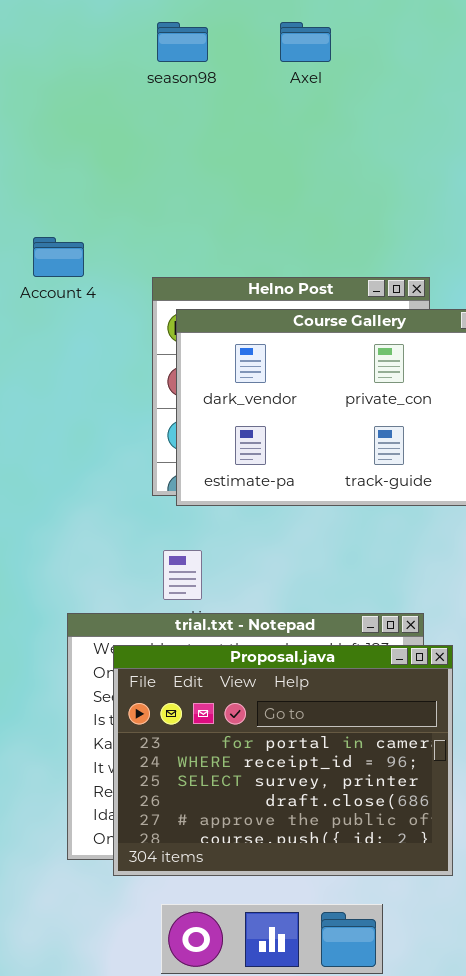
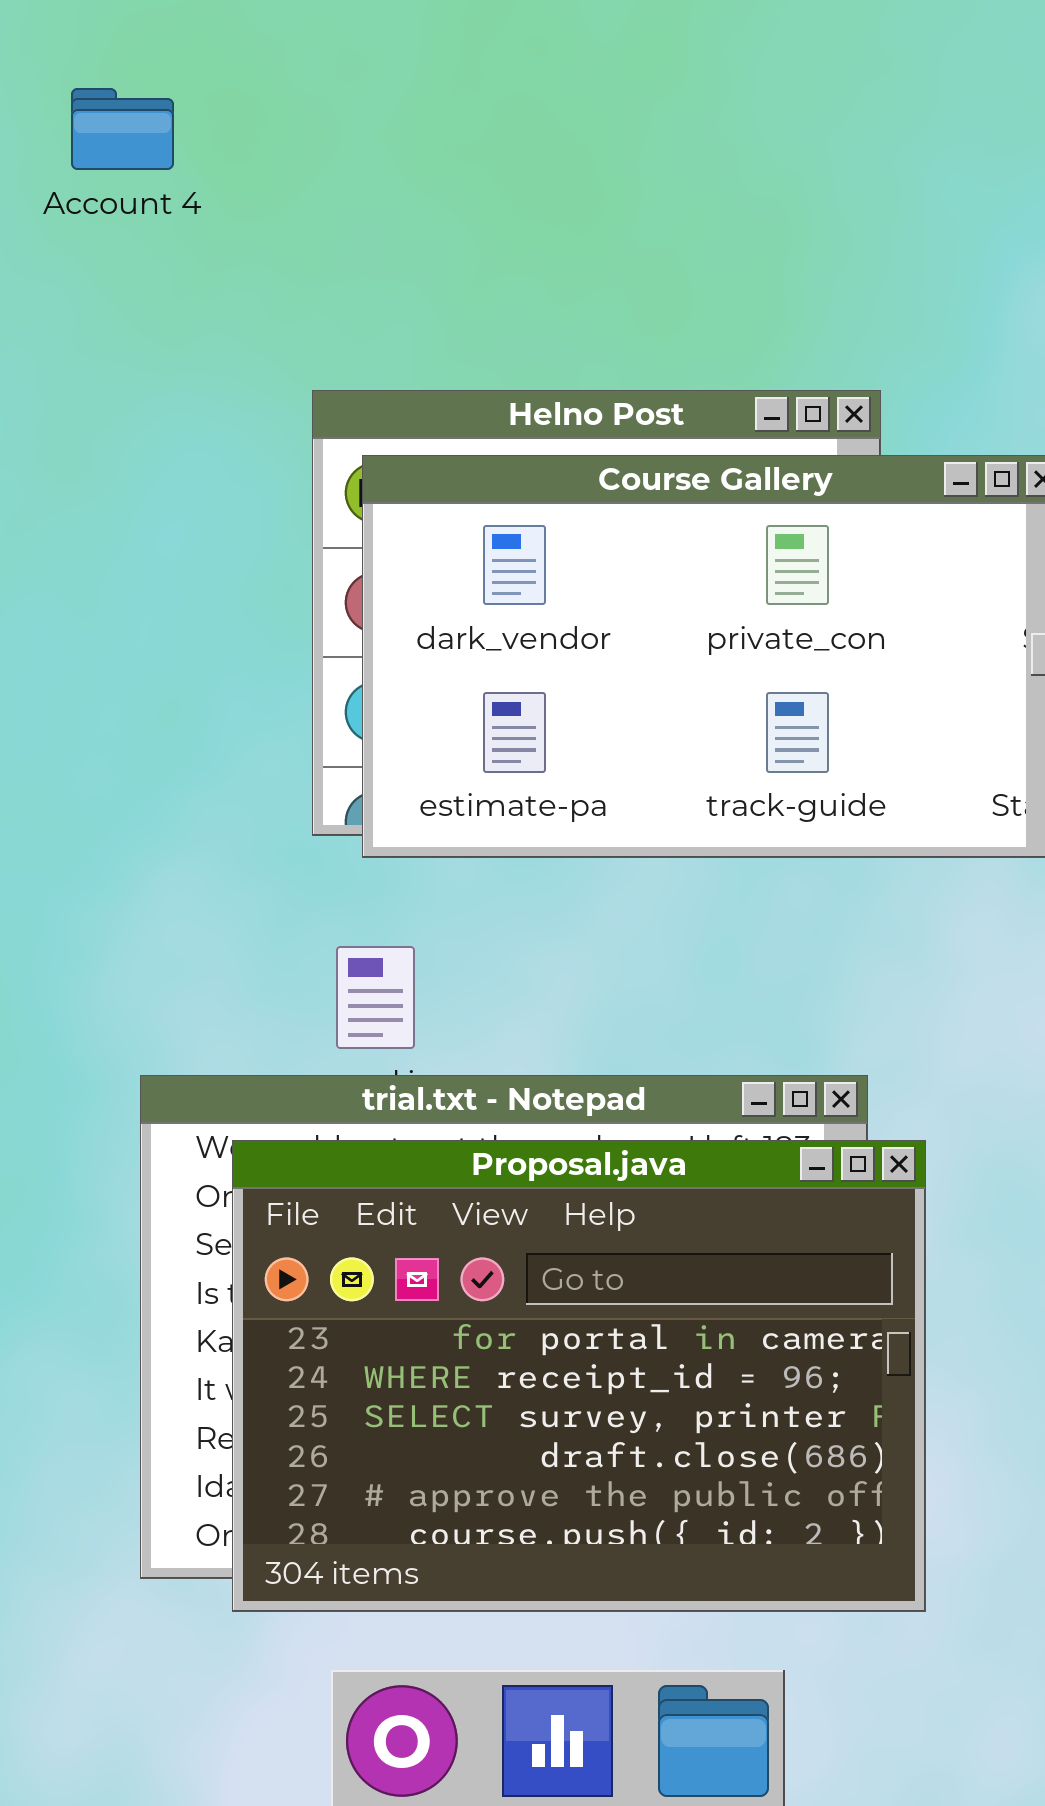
Account 4: [33,237,84,277] -> [71,88,174,170], moved

